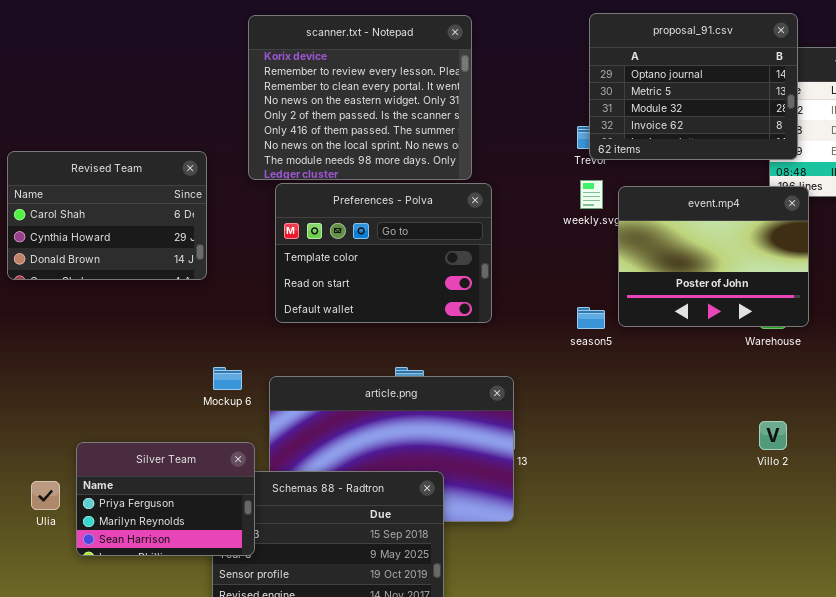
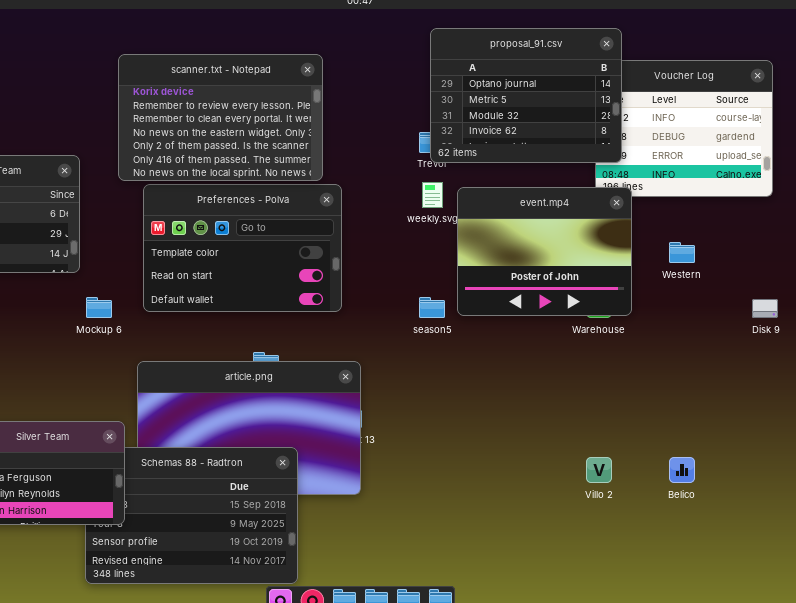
scanner.txt - Notepad: [248,15,472,180] -> [118,54,323,181], resized
Mockup 6: [213,367,242,390] -> [86,297,112,318], moved
Villo 2: [759,421,787,450] -> [586,457,612,483], moved

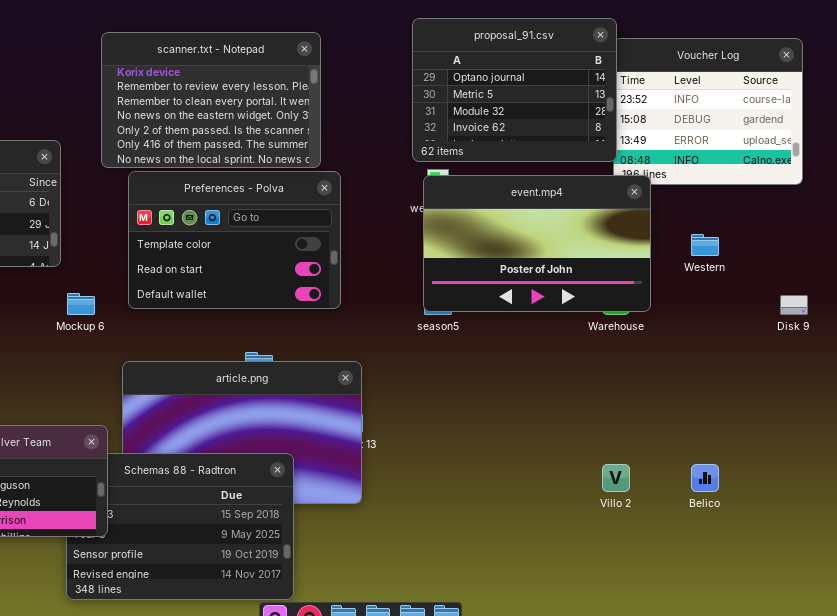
proposal_91.csv: [430,28,622,163] -> [412,18,617,162], moved
event.mp4: [457,187,632,316] -> [423,175,651,312], resized

